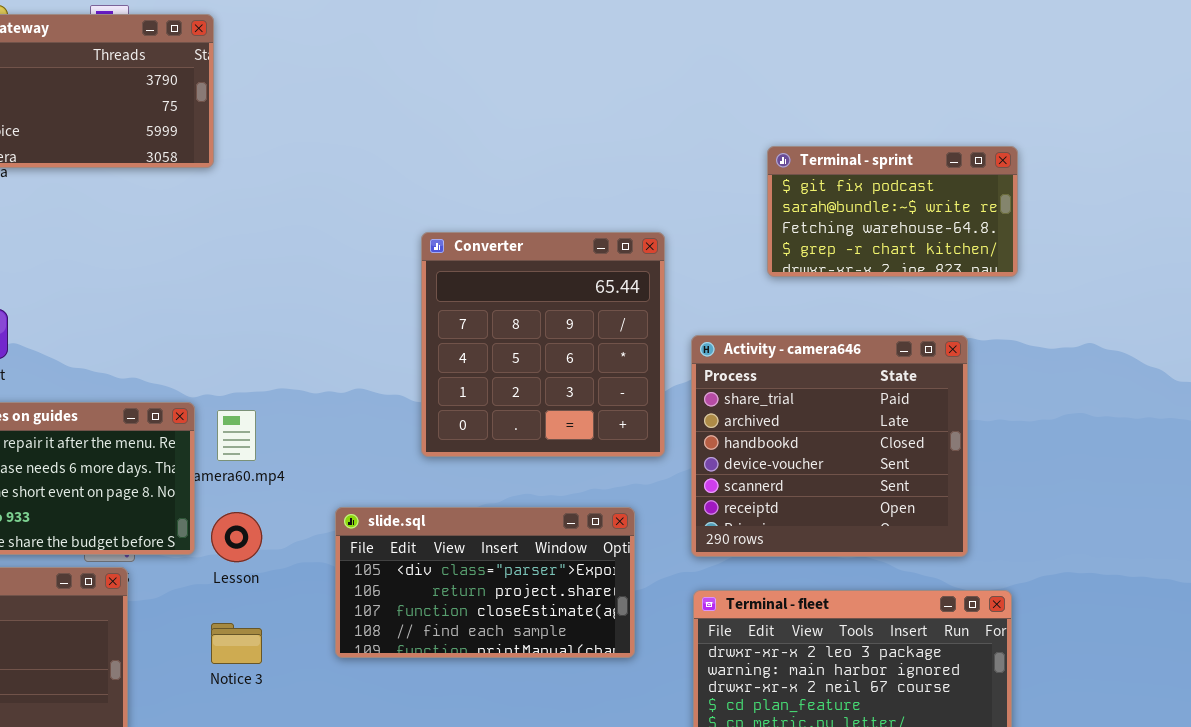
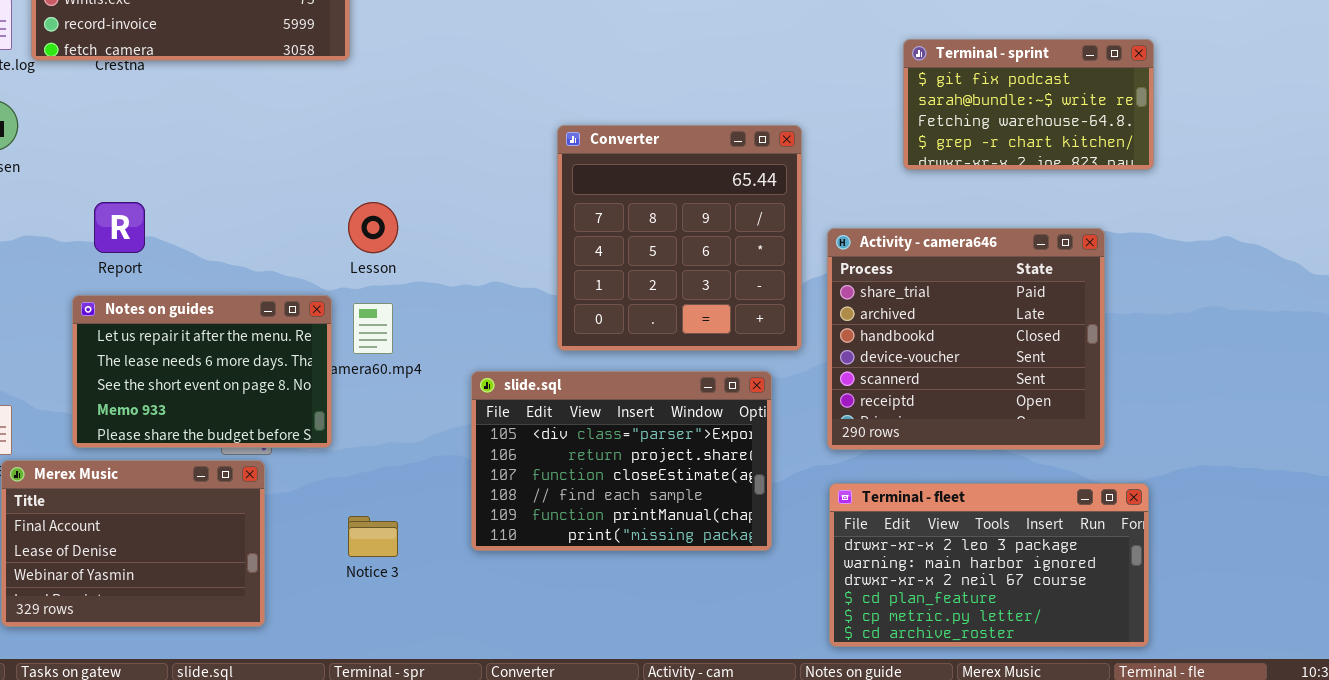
slide.sql: [335,507,635,658] -> [471,371,772,551], resized
Lesson: [211,512,262,562] -> [348,202,398,253], moved

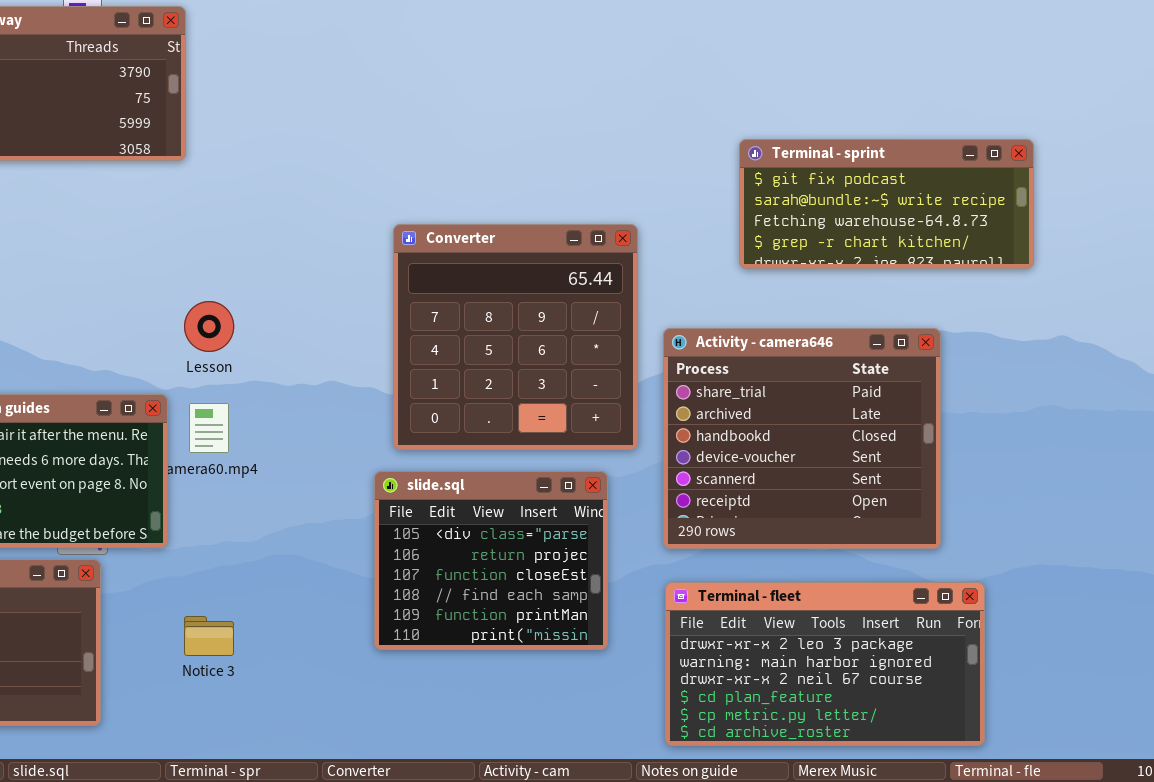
Terminal - sprint: [903,39,1154,170] -> [739,139,1034,269], resized
slide.sql: [471,371,772,551] -> [374,471,608,650], resized

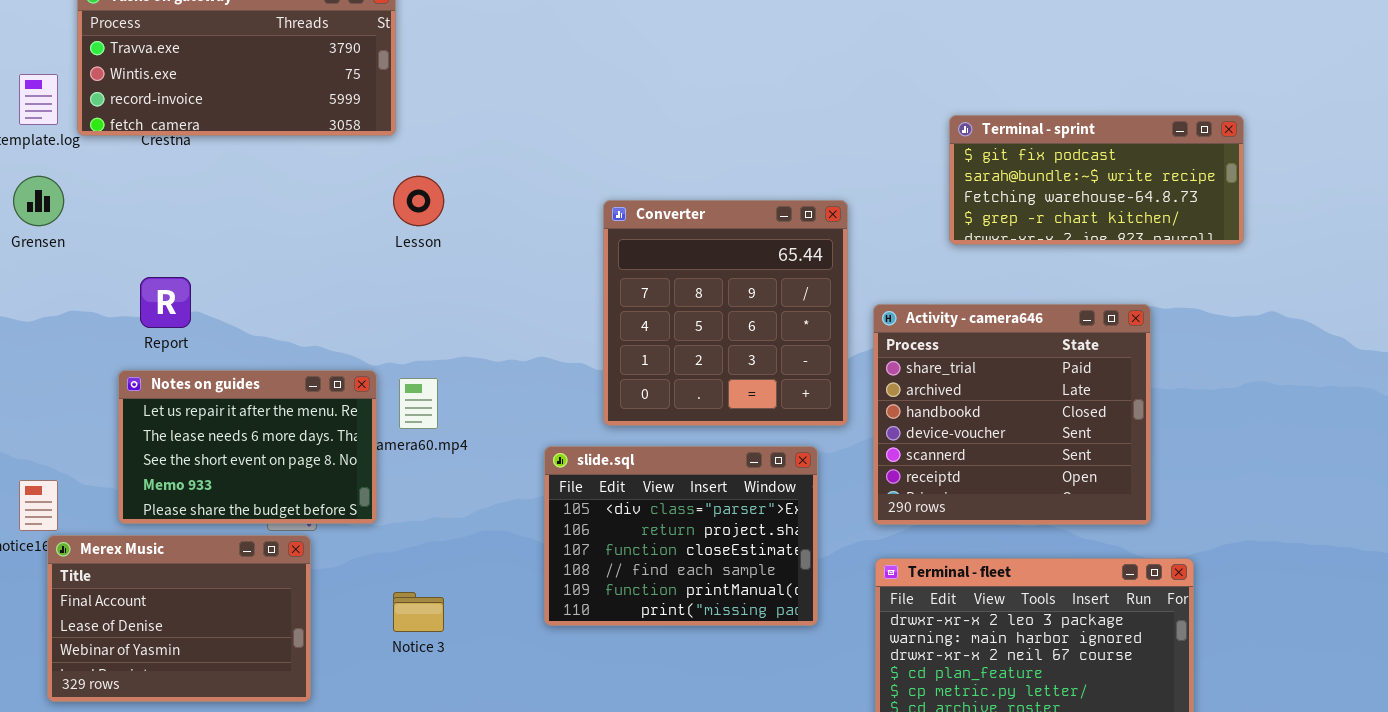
Lesson: [184,301,234,352] -> [393,176,444,226], moved
slide.sql: [374,471,608,650] -> [544,446,818,626], resized

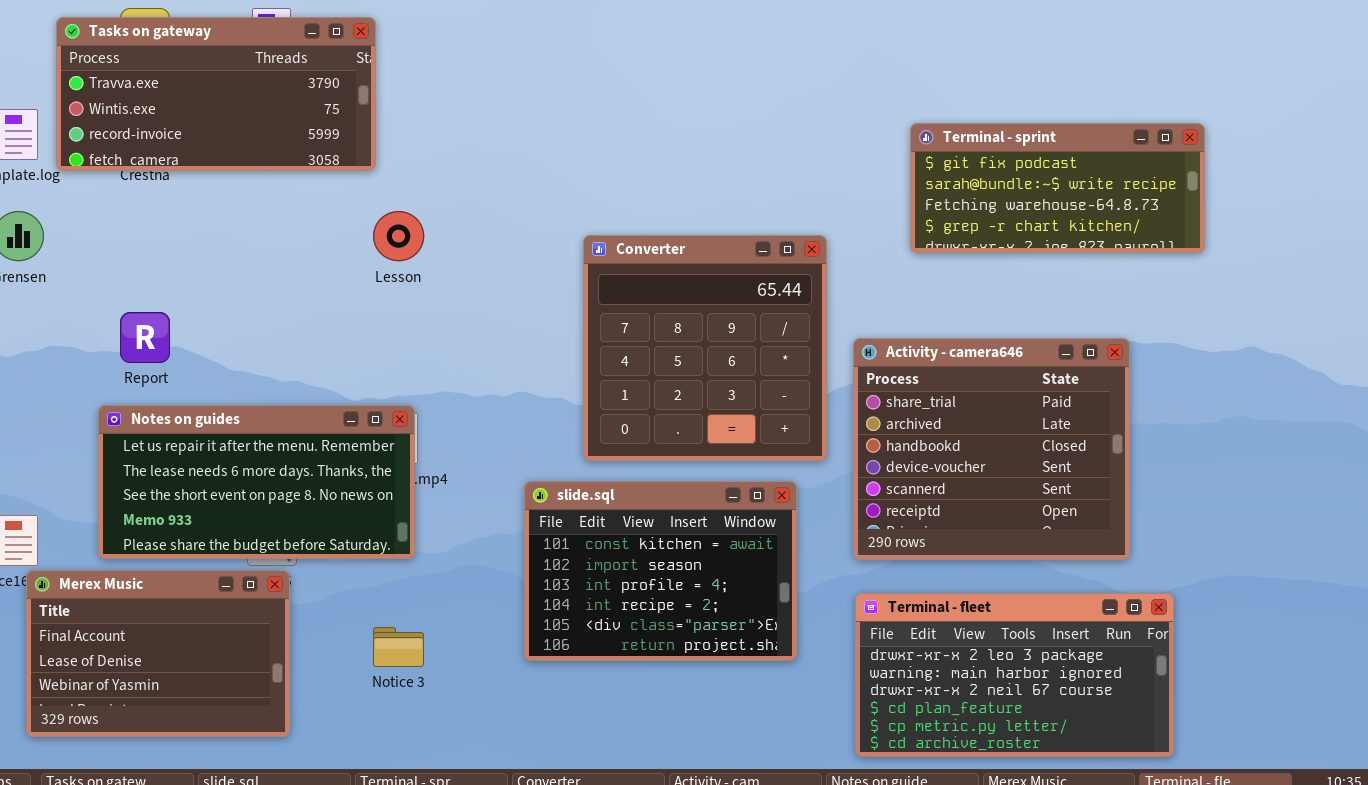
Terminal - sprint: [949,115,1244,245] -> [910,123,1205,253], moved
Notes on guides: [118,370,377,524] -> [98,405,415,559], resized
slide.sql: [544,446,818,626] -> [524,481,797,661], scrolled up 4 rows

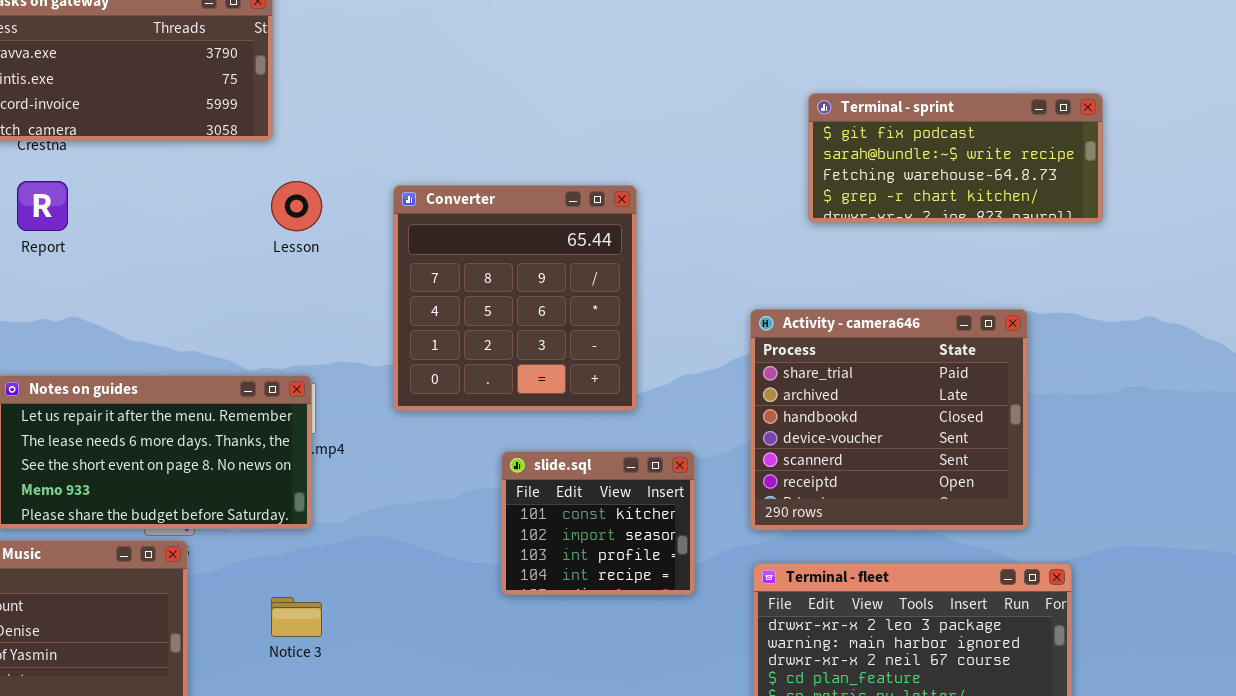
Converter: [583,235,827,461] -> [393,185,637,411], moved
Report: [120,312,170,363] -> [17,181,68,231], moved
slide.sql: [524,481,797,661] -> [501,451,695,595], resized

